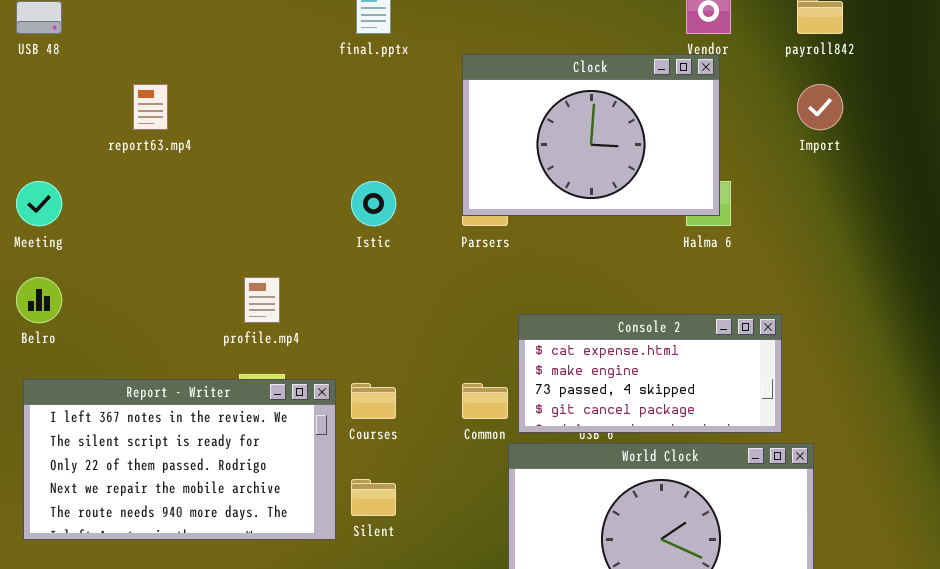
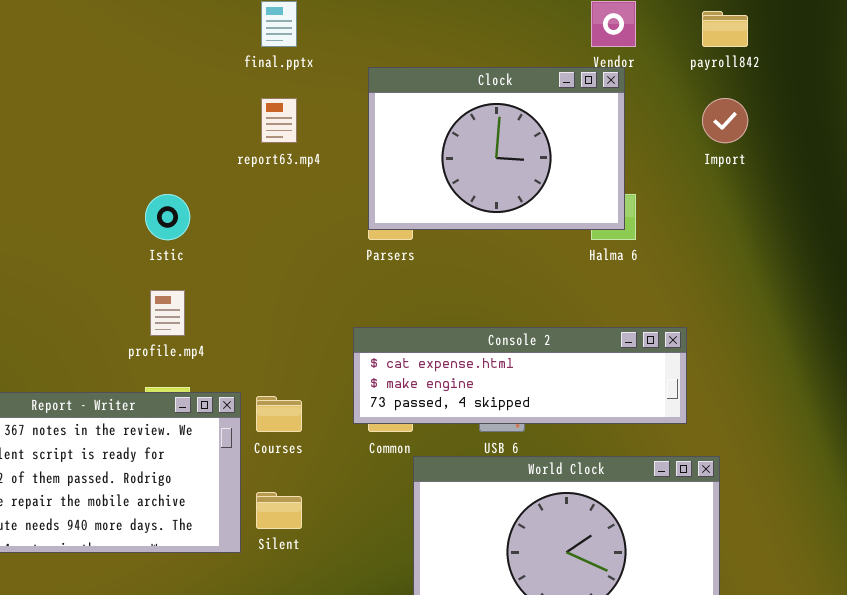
report63.mp4: [133,84,168,130] -> [261,98,297,143], moved
Istic: [351,181,396,226] -> [145,194,190,240], moved
Console 2: [518,314,782,433] -> [353,327,687,424], resized

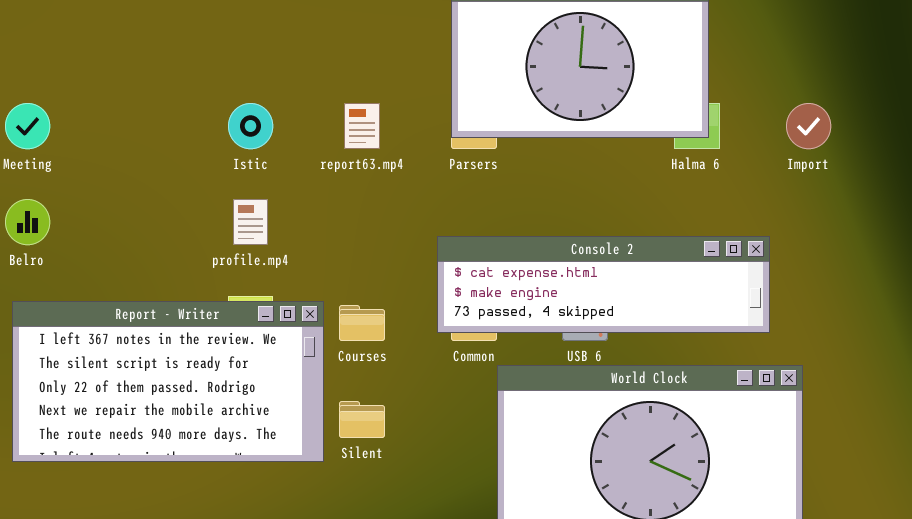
report63.mp4: [261,98,297,143] -> [344,103,380,149], moved
Import: [702,98,748,143] -> [786,103,831,149], moved

